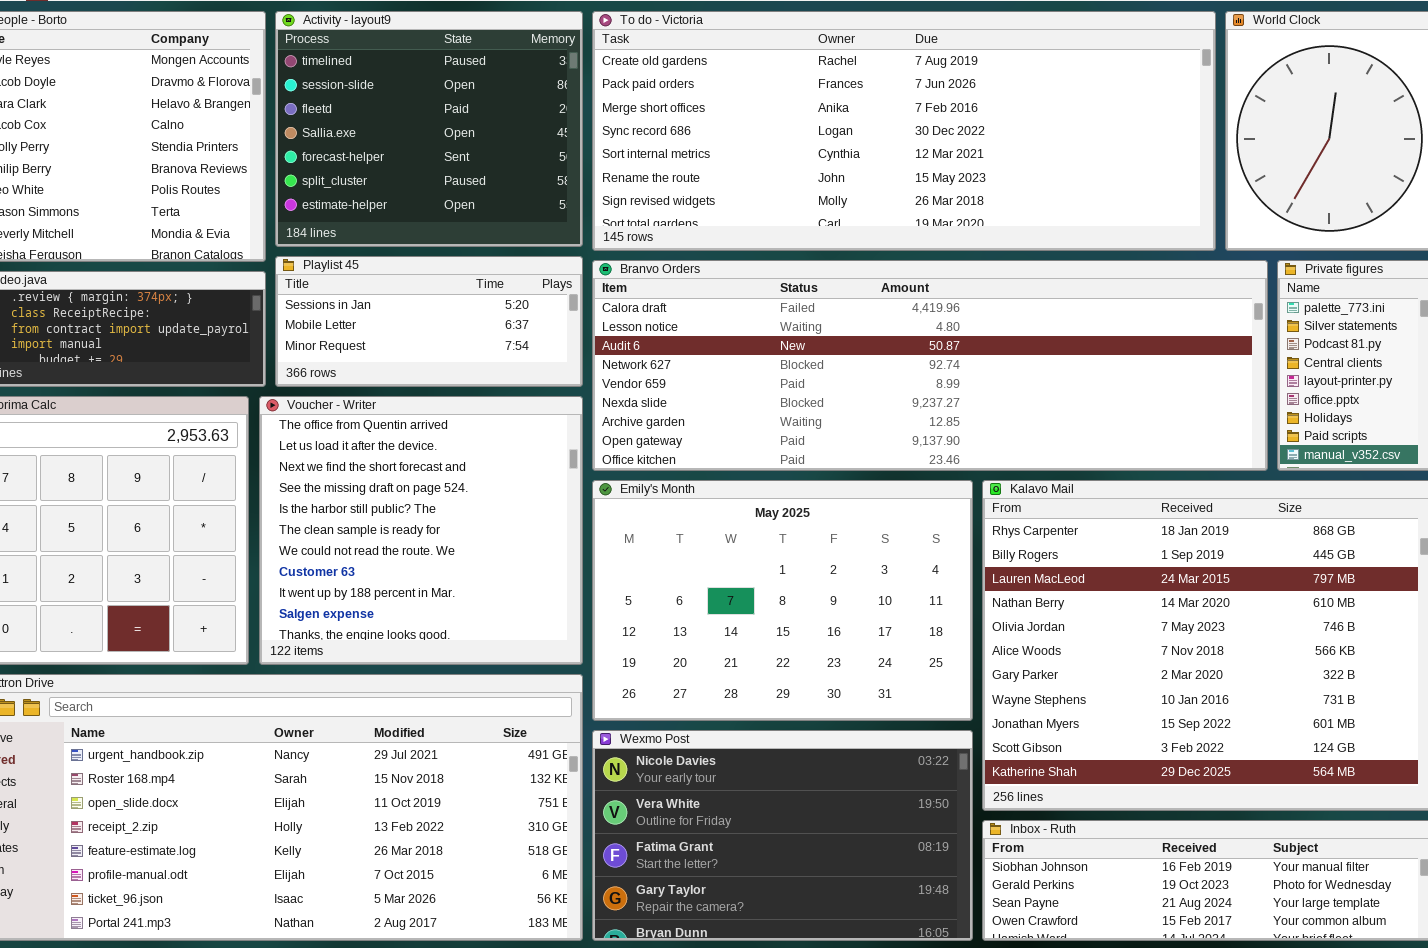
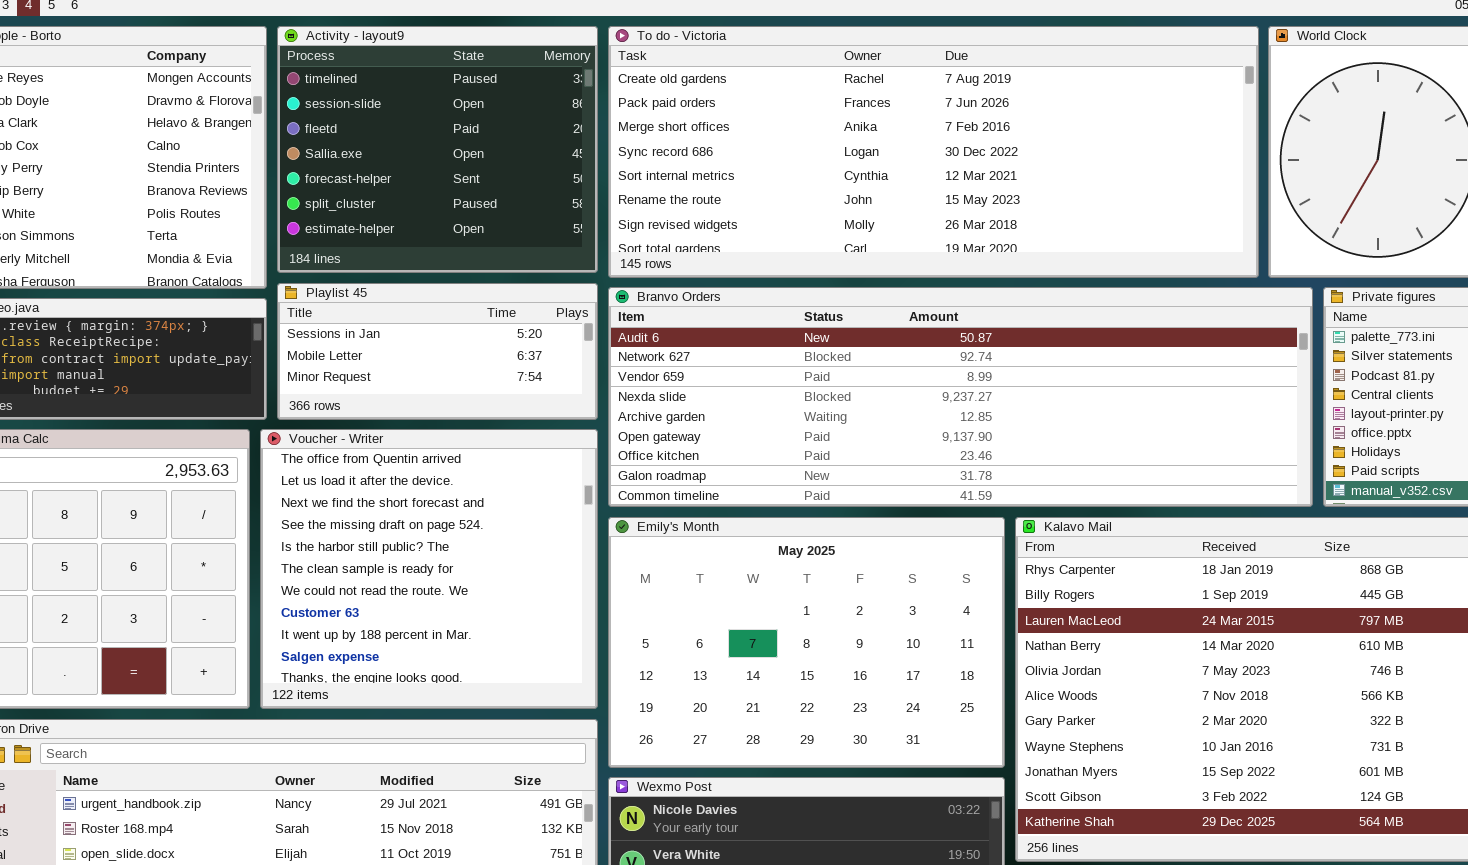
Branvo Orders: [592,260,1268,471] -> [608,287,1313,507], scrolled down 2 rows

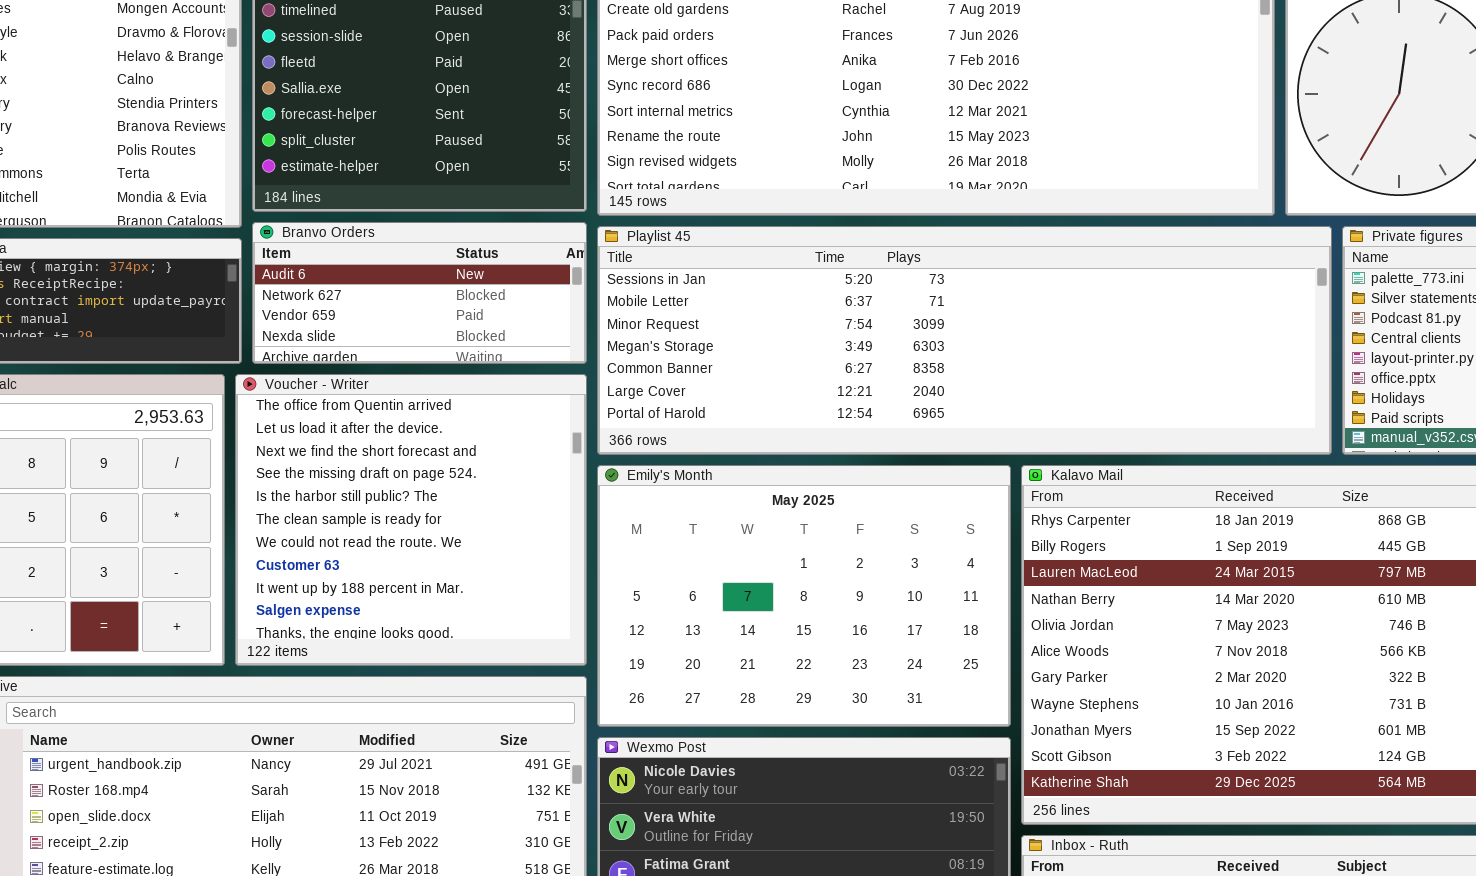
Playlist 45: [277,283,598,420] -> [597,226,1332,455], moved, resized
Branvo Orders: [608,287,1313,507] -> [252,222,587,364], moved, resized

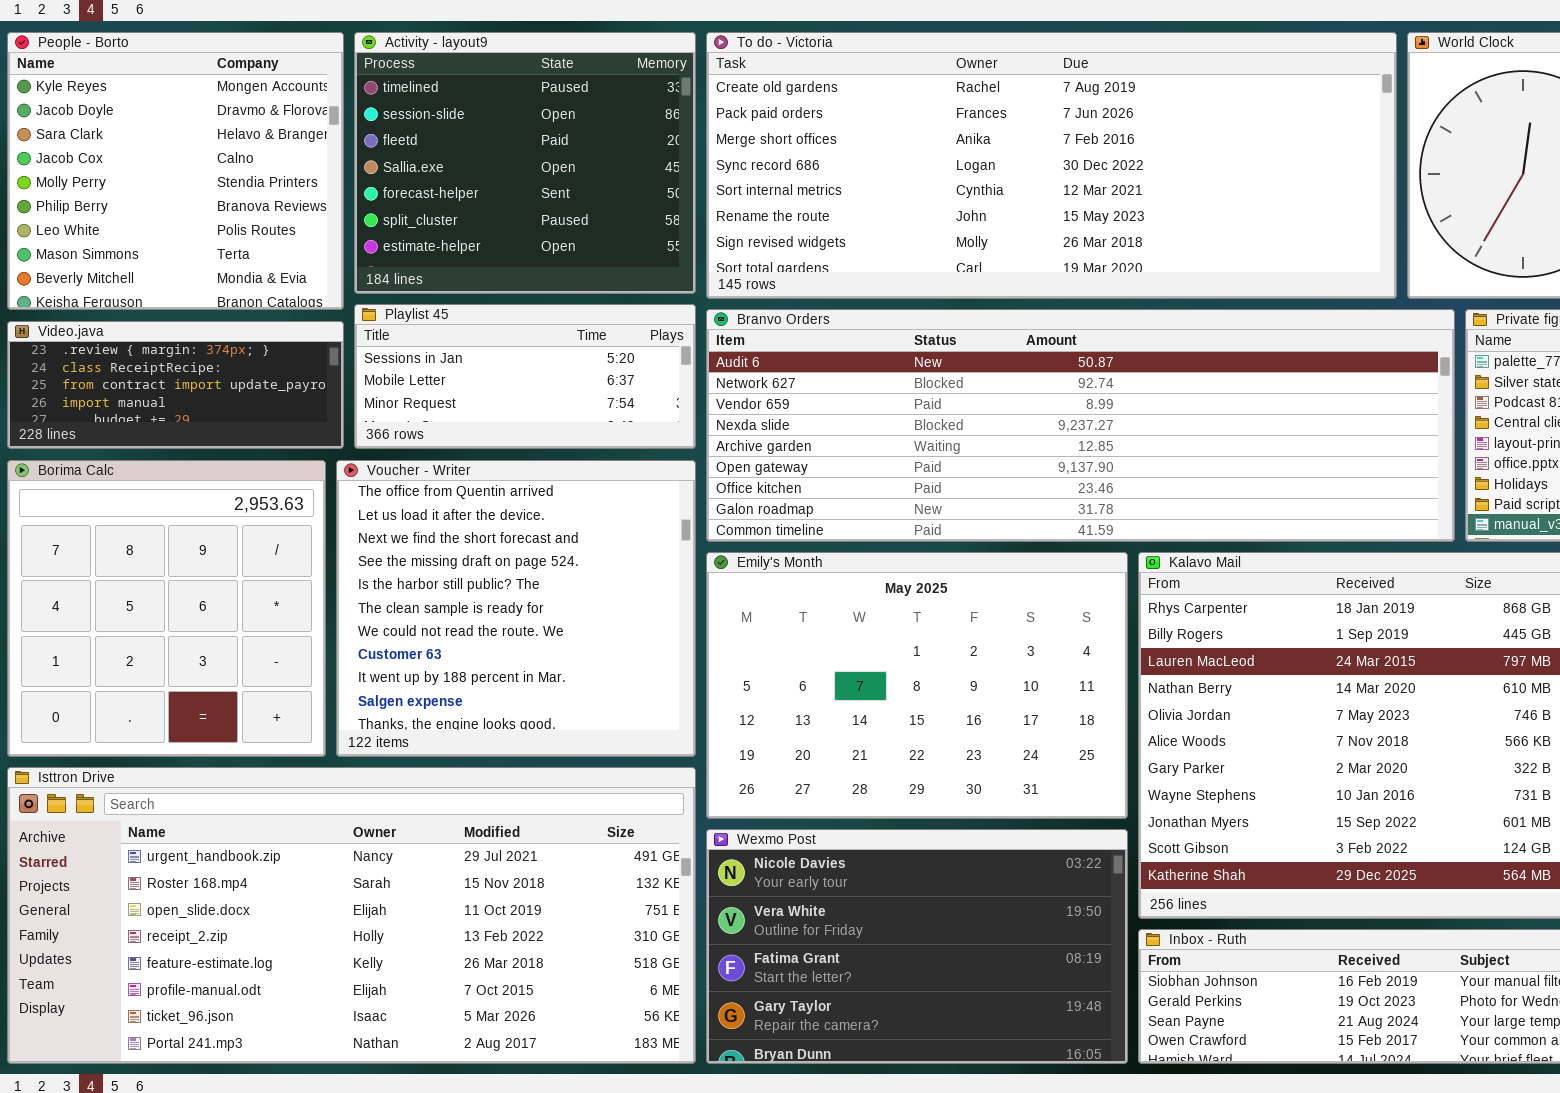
Branvo Orders: [252,222,587,364] -> [706,309,1455,542], moved, resized
Playlist 45: [597,226,1332,455] -> [354,304,696,449], moved, resized

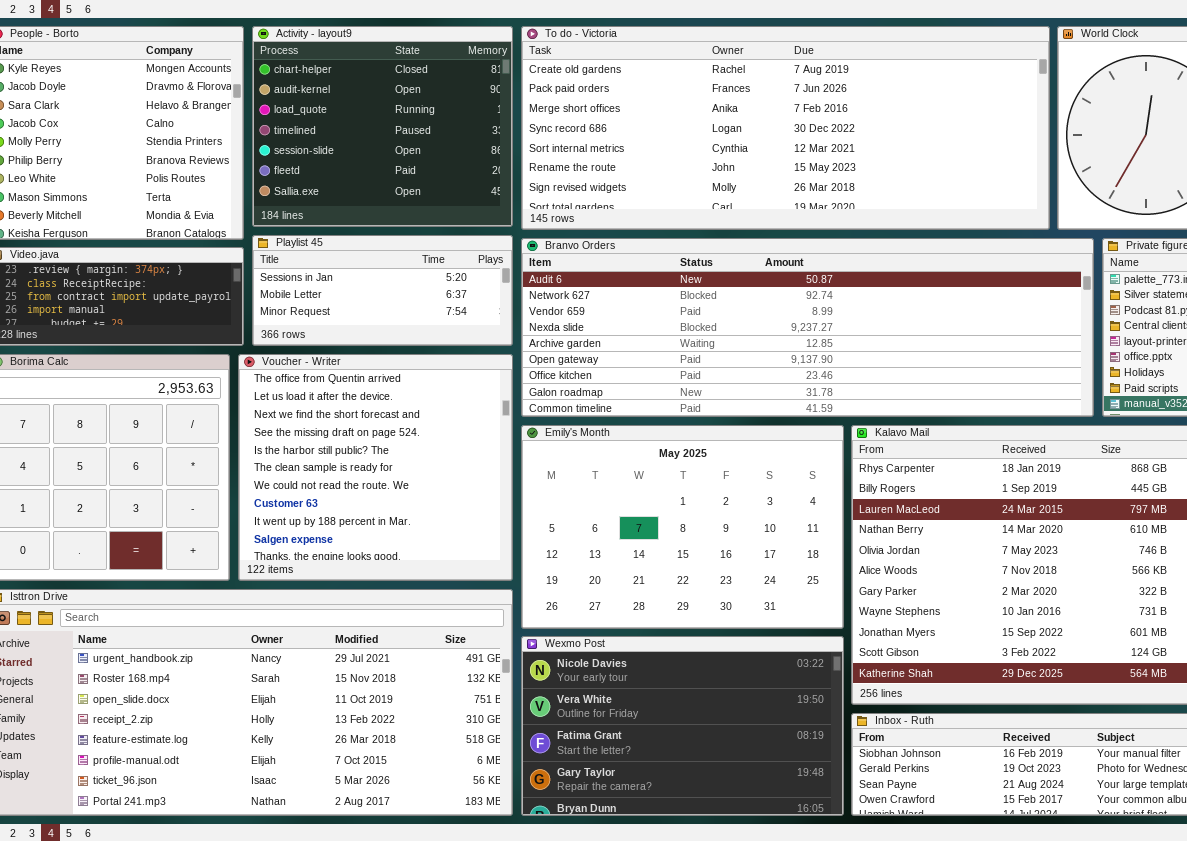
Activity - layout9: [354,32,696,294] -> [252,26,513,227], scrolled up 3 rows

